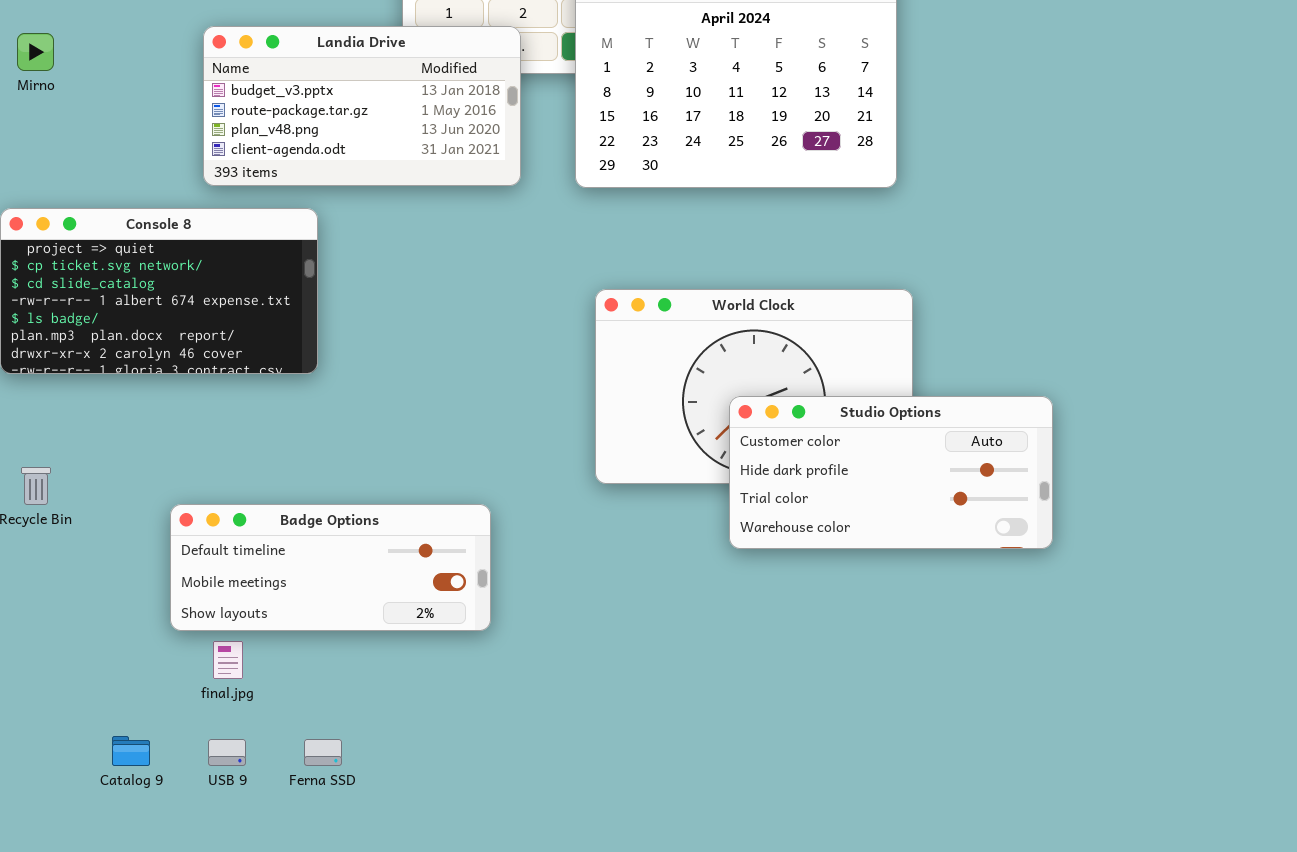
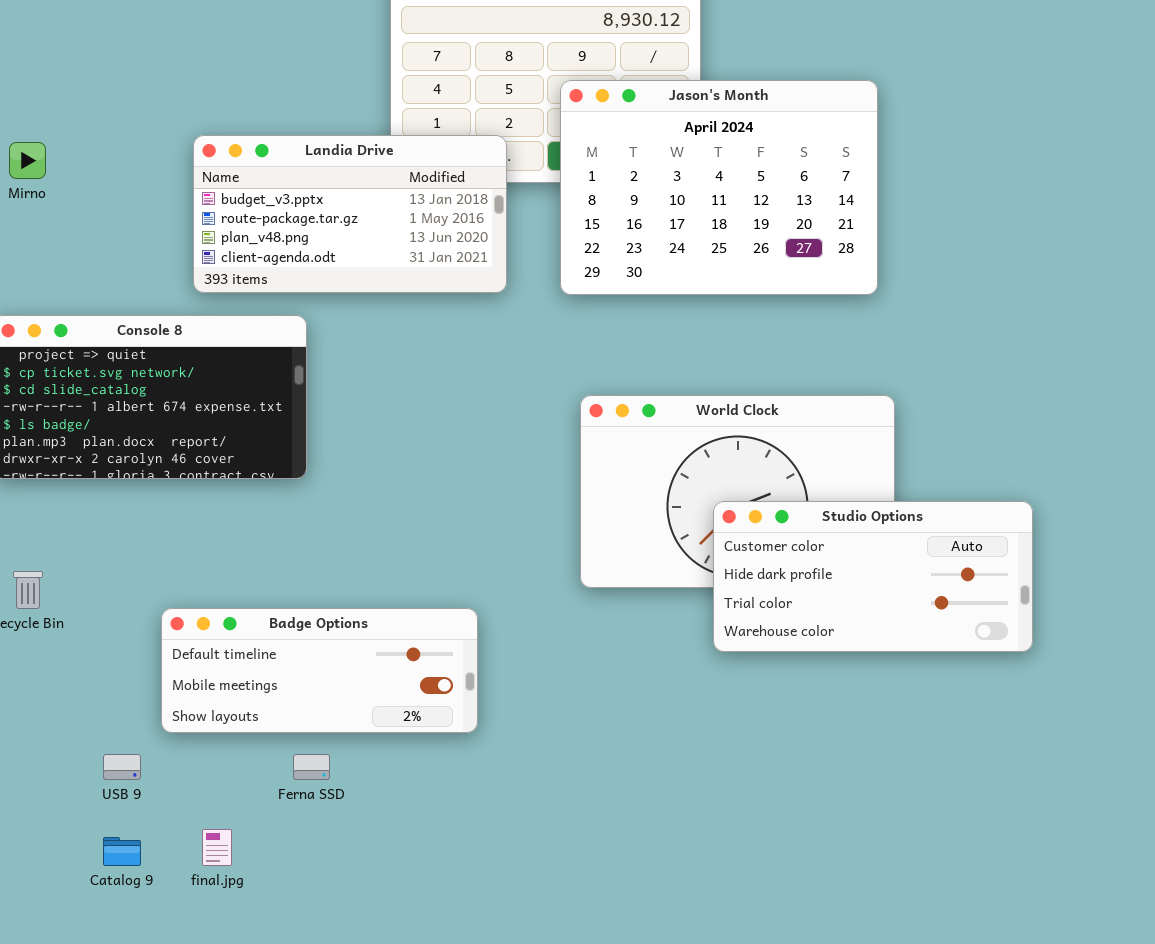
final.jpg: [213,641,243,679] -> [202,829,232,866], moved
USB 9: [208,739,246,766] -> [103,754,141,780], moved
Ferna SSD: [304,739,342,766] -> [293,754,330,780], moved

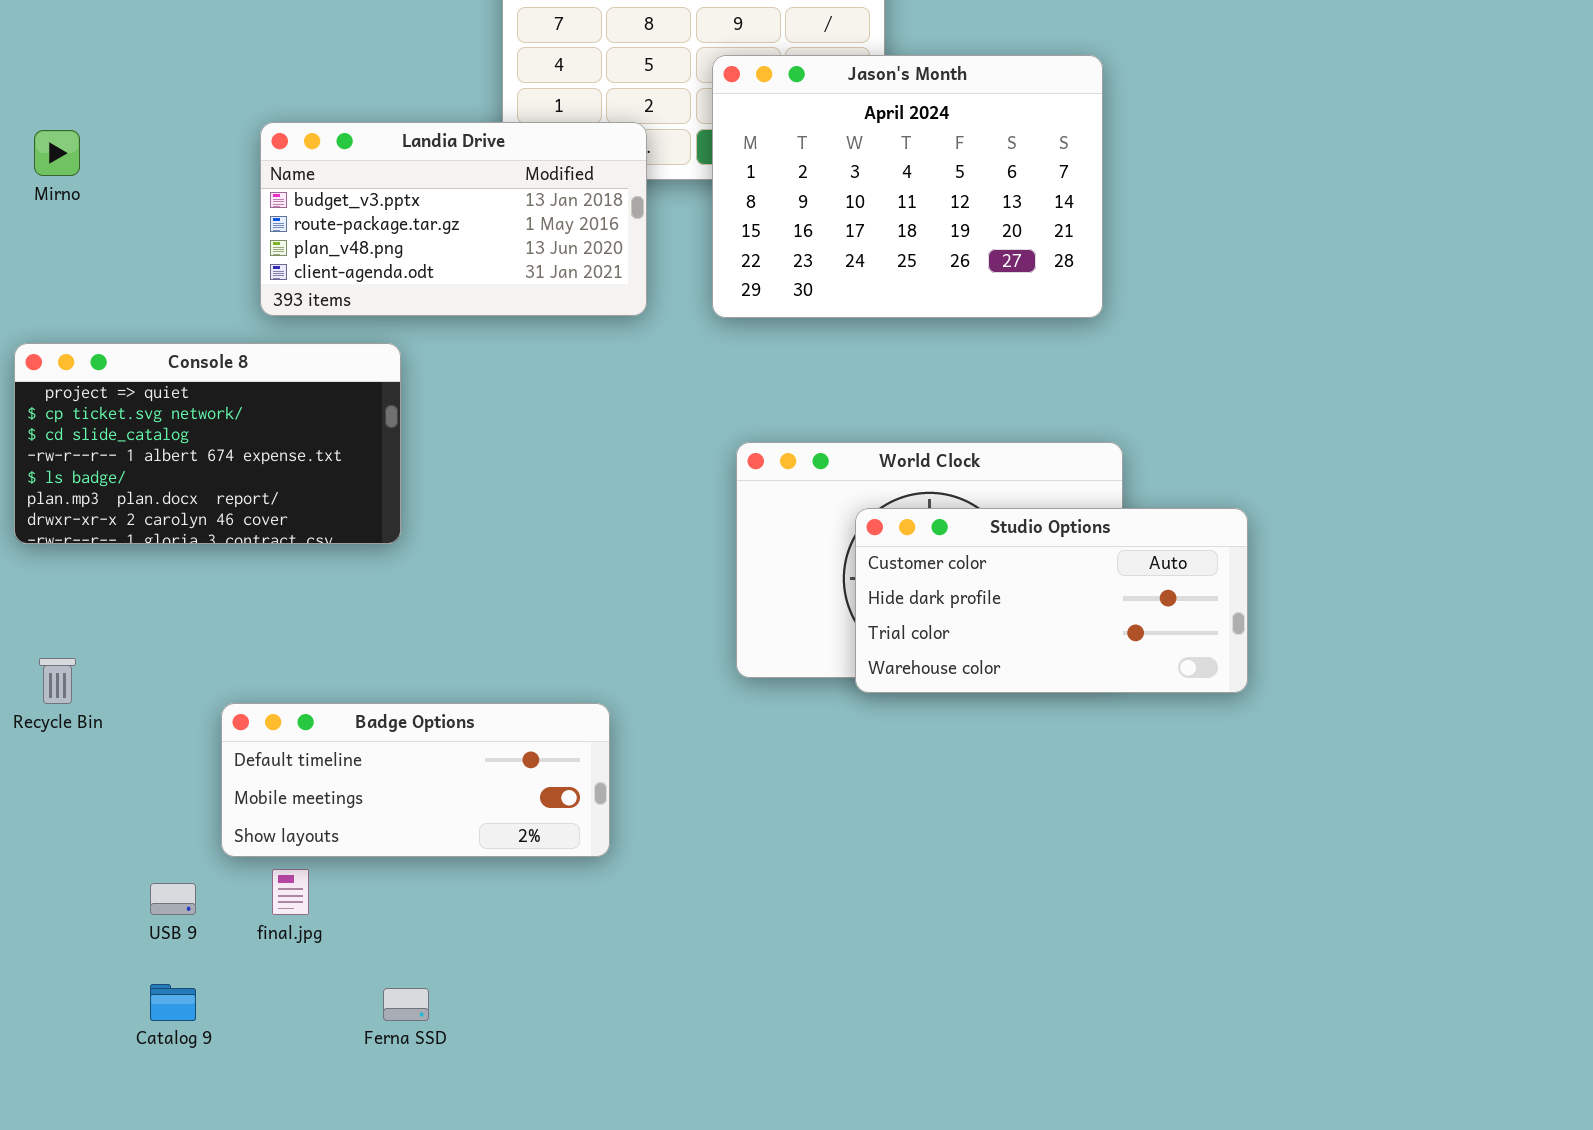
Studio Options: [713,501,1033,652] -> [855,508,1248,693], moved
Ferna SSD: [293,754,330,780] -> [383,988,429,1021], moved
final.jpg: [202,829,232,866] -> [272,869,309,915], moved

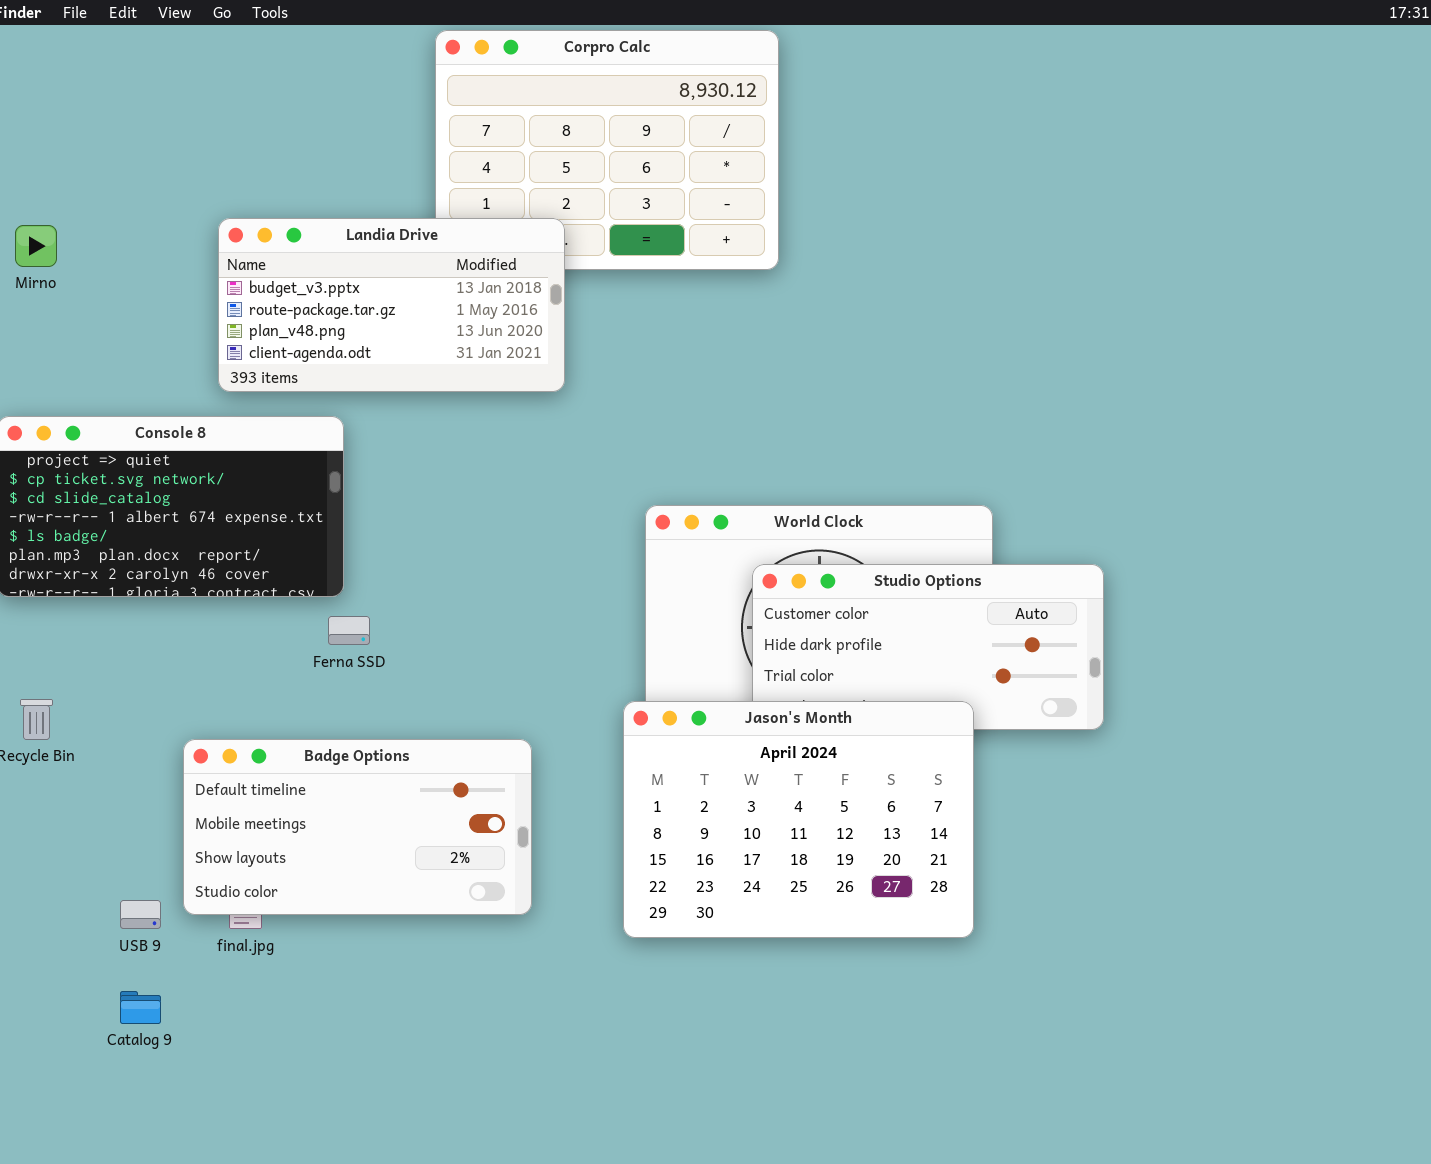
Jason's Month: [712,55,1103,318] -> [623,701,974,938], moved
Badge Options: [221,703,610,857] -> [183,739,532,915], resized
Ferna SSD: [383,988,429,1021] -> [328,616,370,645], moved

